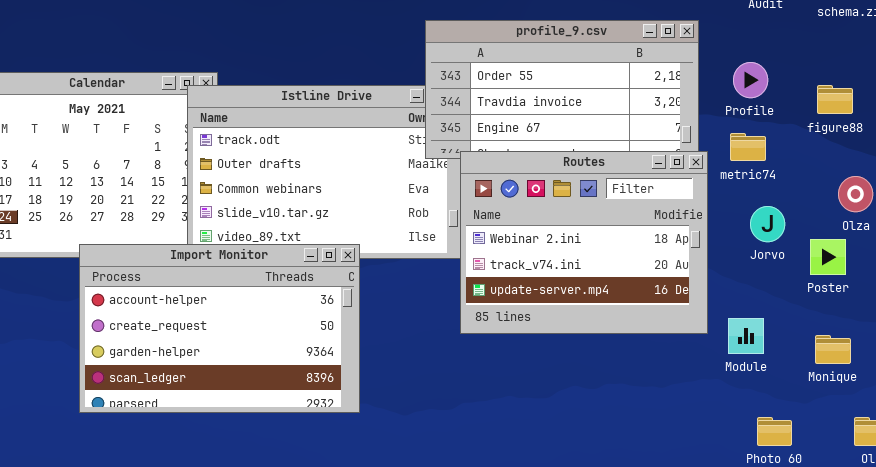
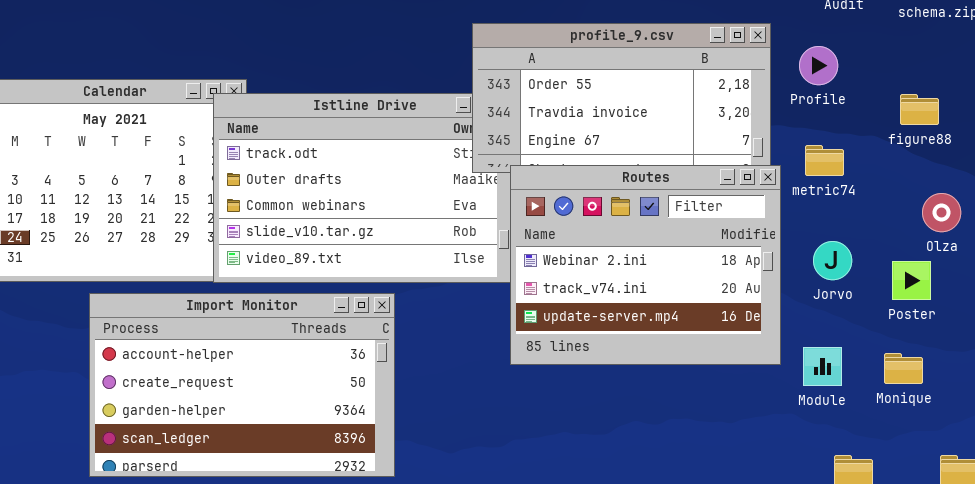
Profile: [733,62,768,98] -> [799,46,838,85], moved
Jorvo: [750,206,785,242] -> [813,241,852,280], moved
Import Monitor: [79,244,360,413] -> [89,293,395,477], moved
Monique: [815,335,851,364] -> [884,353,923,384], moved

